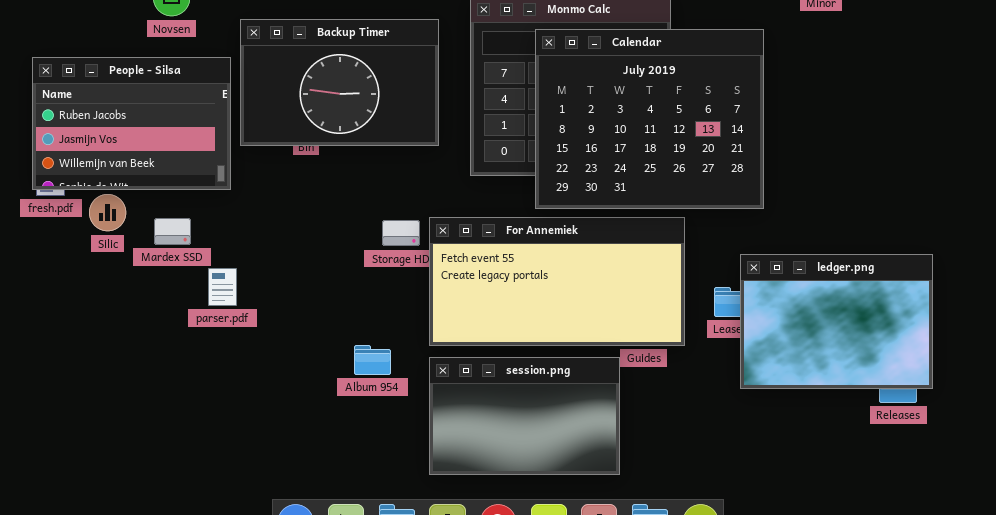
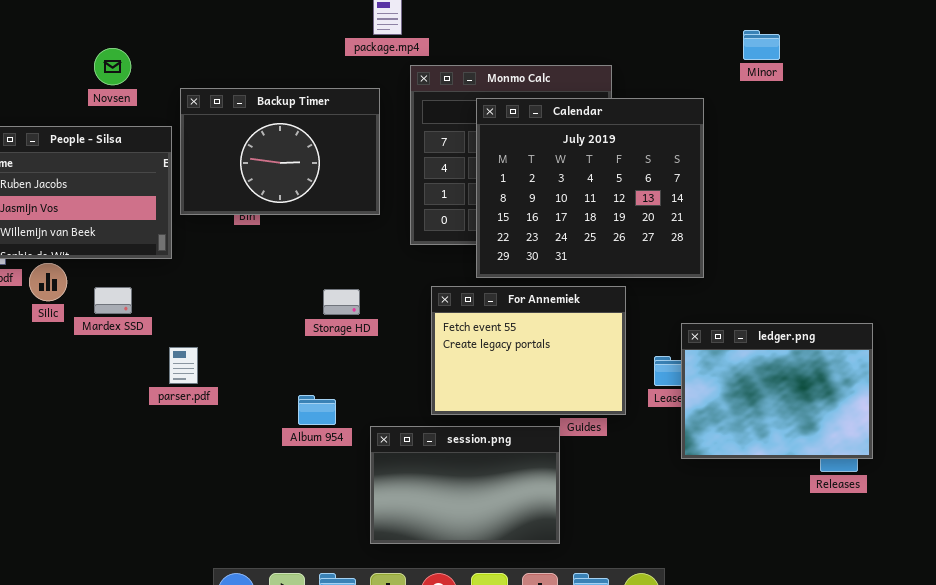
For Annemiek: [429,217,685,346] -> [431,286,626,415], resized
parser.pdf: [208,268,237,306] -> [169,347,198,384], moved
Album 954: [354,345,391,375] -> [298,395,336,425], moved

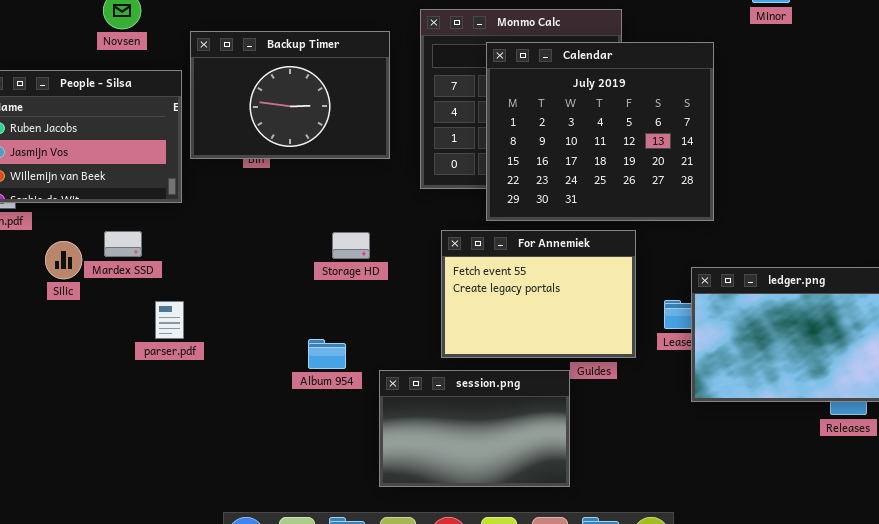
Silic: [29,263,67,301] -> [45,241,82,279], moved
parser.pdf: [169,347,198,384] -> [155,301,184,339], moved

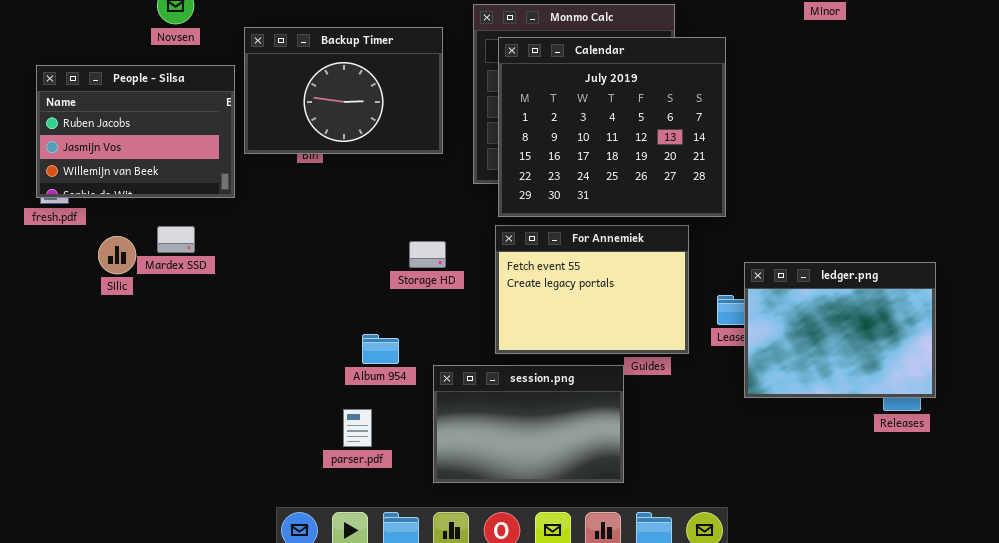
Calendar: [486,42,714,221] -> [498,37,726,217], moved
Storage HD: [332,232,370,259] -> [409,241,446,268], moved
parser.pdf: [155,301,184,339] -> [343,409,372,447], moved

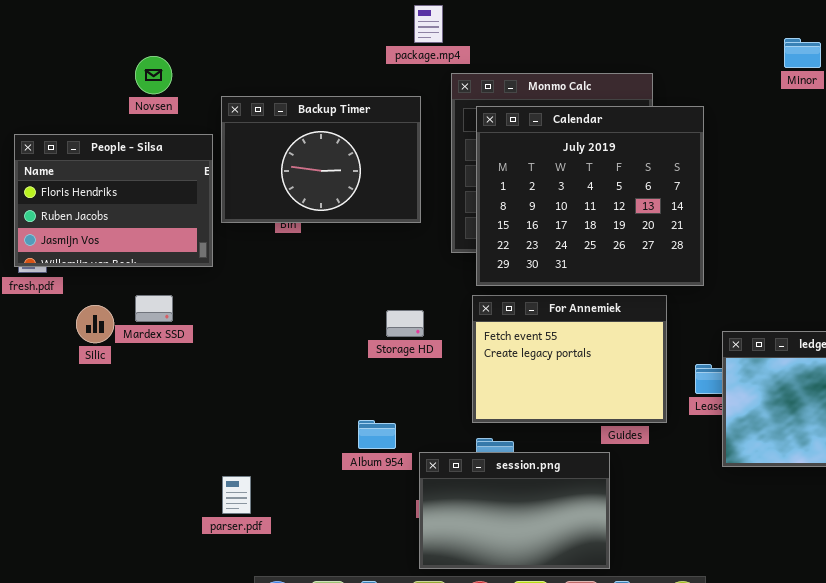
People - Silsa: [36,65,235,198] -> [14,134,213,267], scrolled up 1 row
Album 954: [362,334,399,364] -> [358,420,396,449], moved
session.png: [433,365,624,483] -> [419,452,610,569], moved
parser.pdf: [343,409,372,447] -> [222,476,251,514], moved

